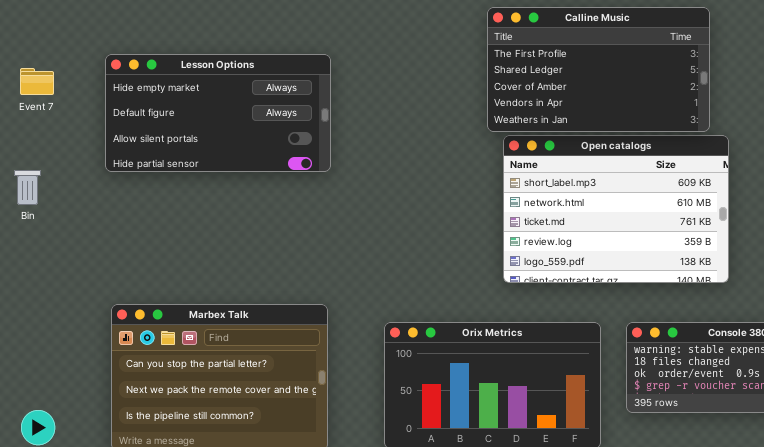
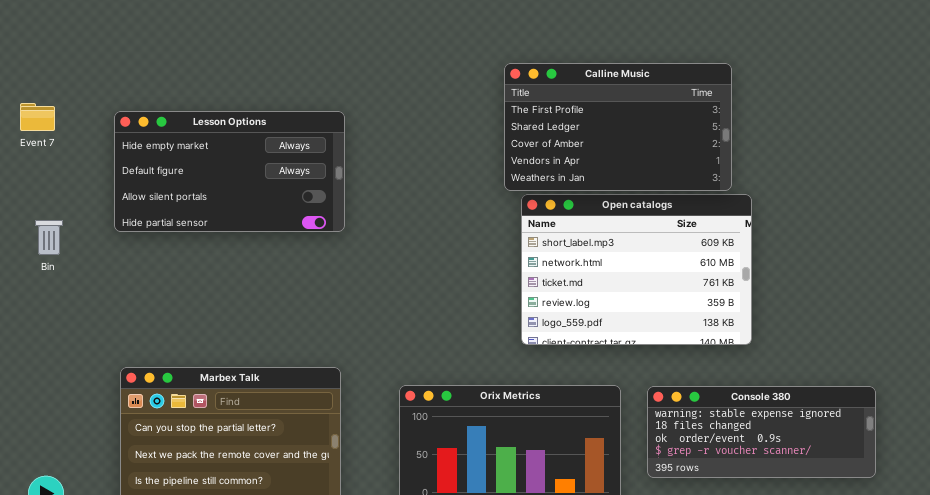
Event 7: [20,68,54,95] -> [20,103,55,131], moved
Bin: [14,170,41,205] -> [35,220,63,255], moved

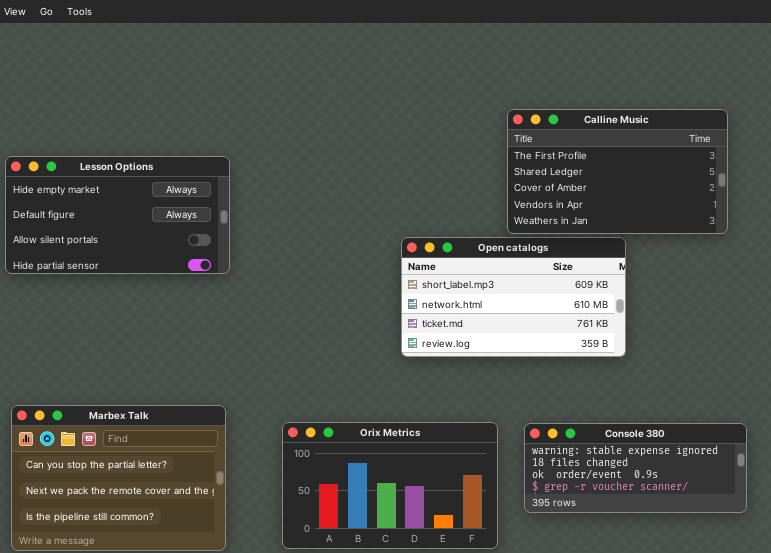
Calline Music: [504,63,732,191] -> [507,109,728,234], moved
Open catalogs: [521,194,752,345] -> [401,237,626,357], resized

